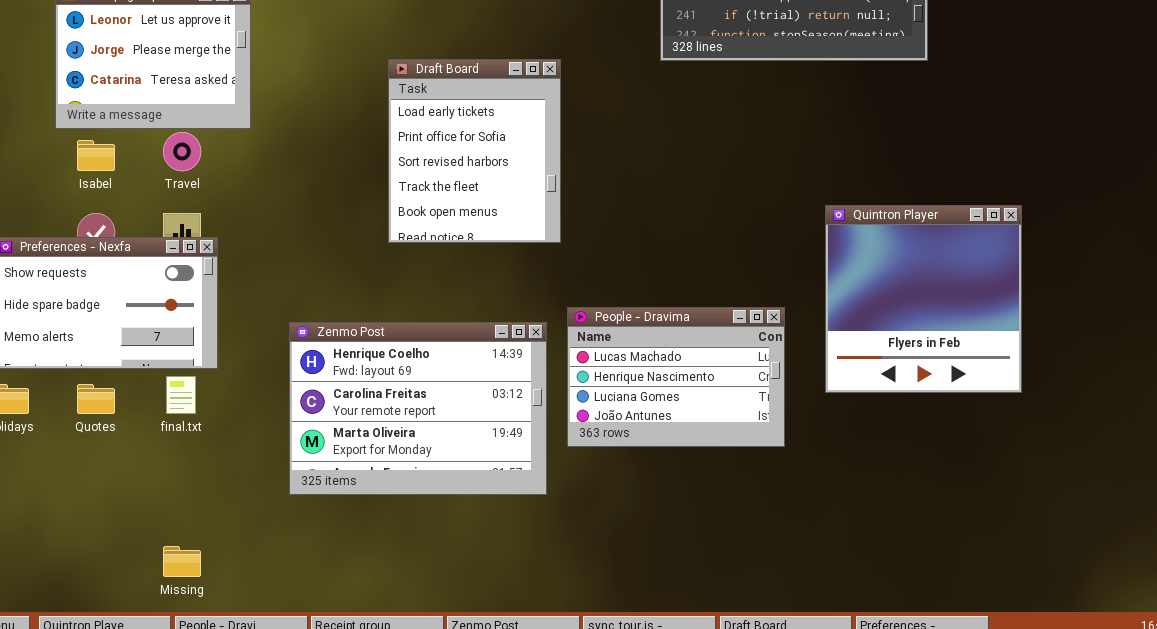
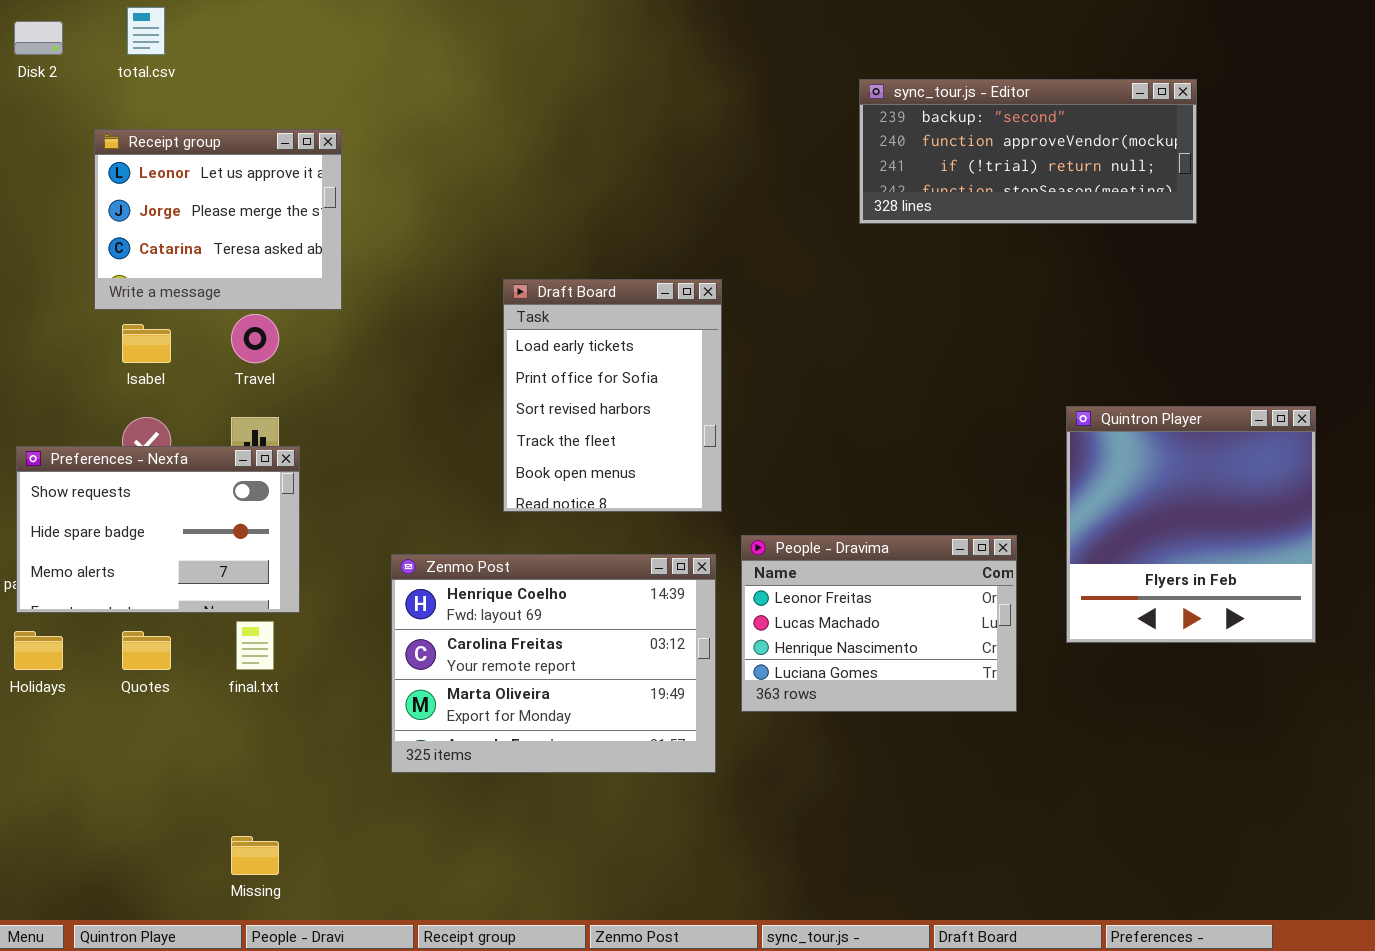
Draft Board: [388,59,561,243] -> [503,279,722,512], moved
People - Dravima: [567,307,785,447] -> [741,535,1017,712], scrolled up 1 row

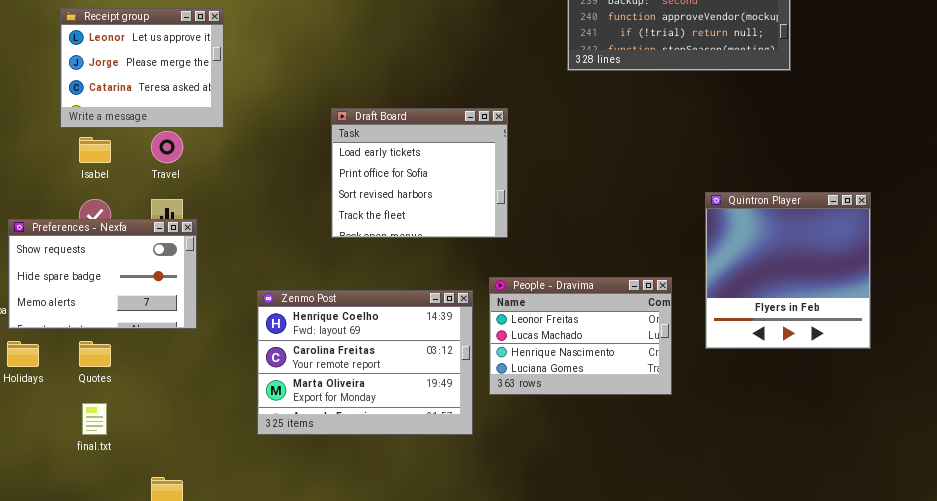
Draft Board: [503,279,722,512] -> [331,108,508,238], resized
final.txt: [236,621,274,670] -> [82,403,107,435], moved

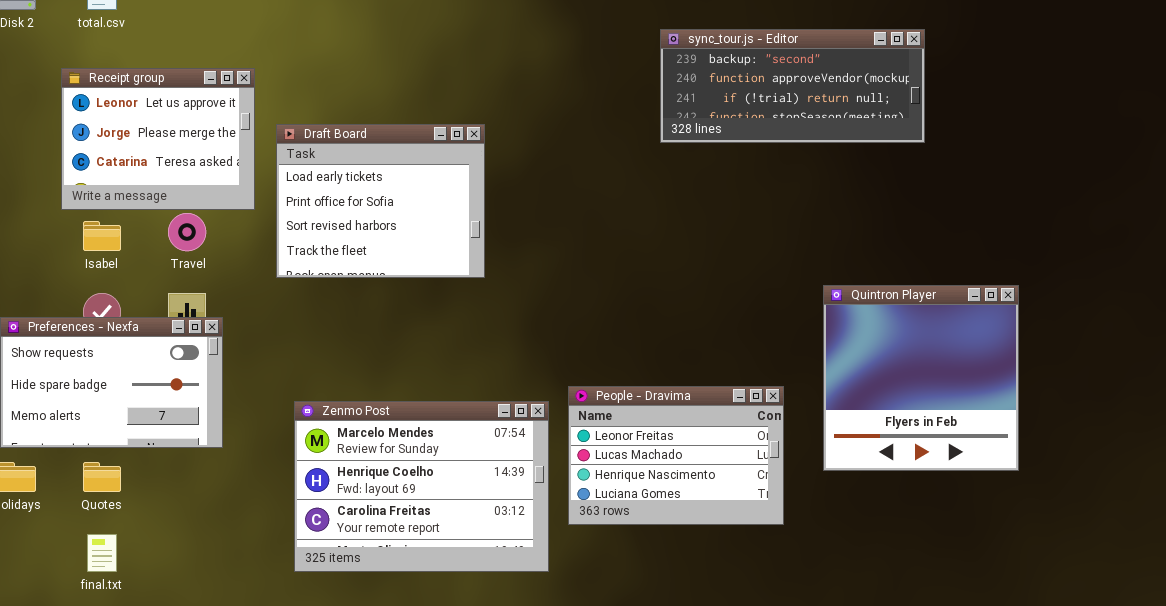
Draft Board: [331,108,508,238] -> [276,124,485,278], moved
Zenmo Post: [257,290,473,435] -> [294,401,549,572], scrolled up 1 row

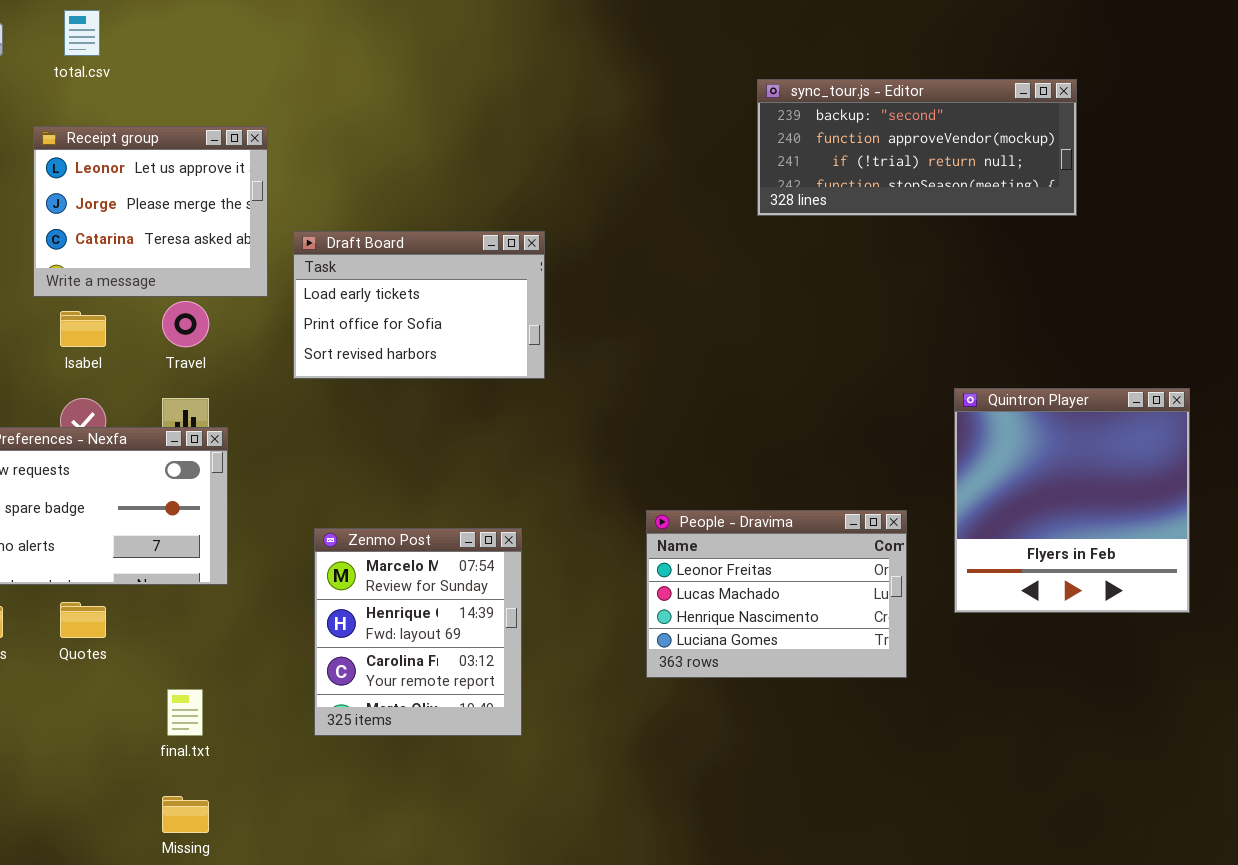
Draft Board: [276,124,485,278] -> [293,231,545,379], resized
Zenmo Post: [294,401,549,572] -> [314,528,522,736], resized
final.txt: [87,534,117,572] -> [167,689,203,736], moved

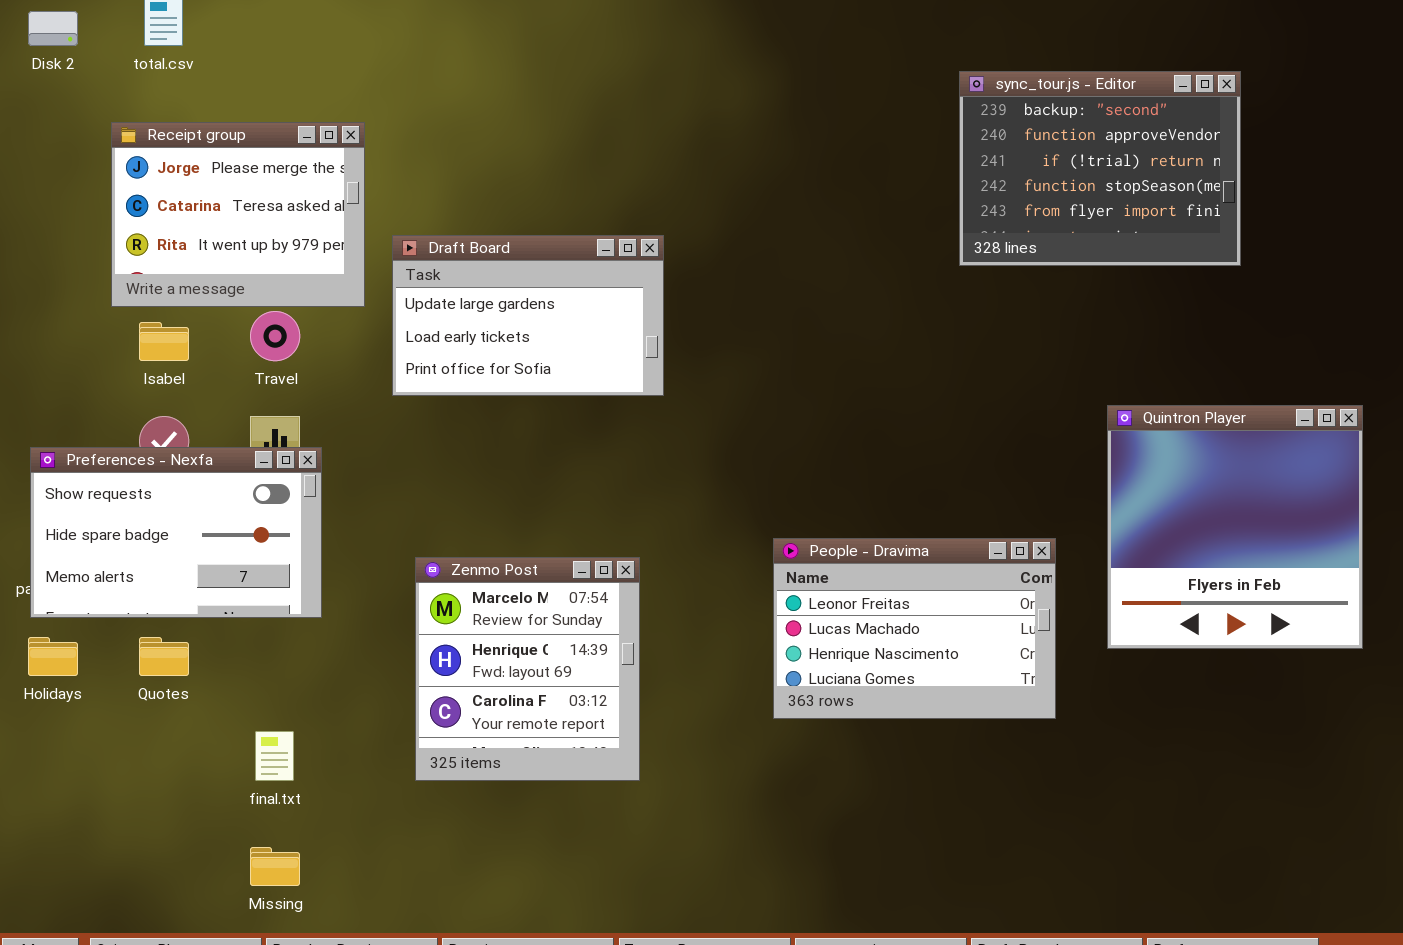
sync_tour.js - Editor: [757,79,1077,216] -> [959,71,1241,266], resized
Receipt group: [33,126,268,297] -> [111,122,365,307], scrolled down 1 row
Draft Board: [293,231,545,379] -> [392,235,664,396], scrolled up 1 row

